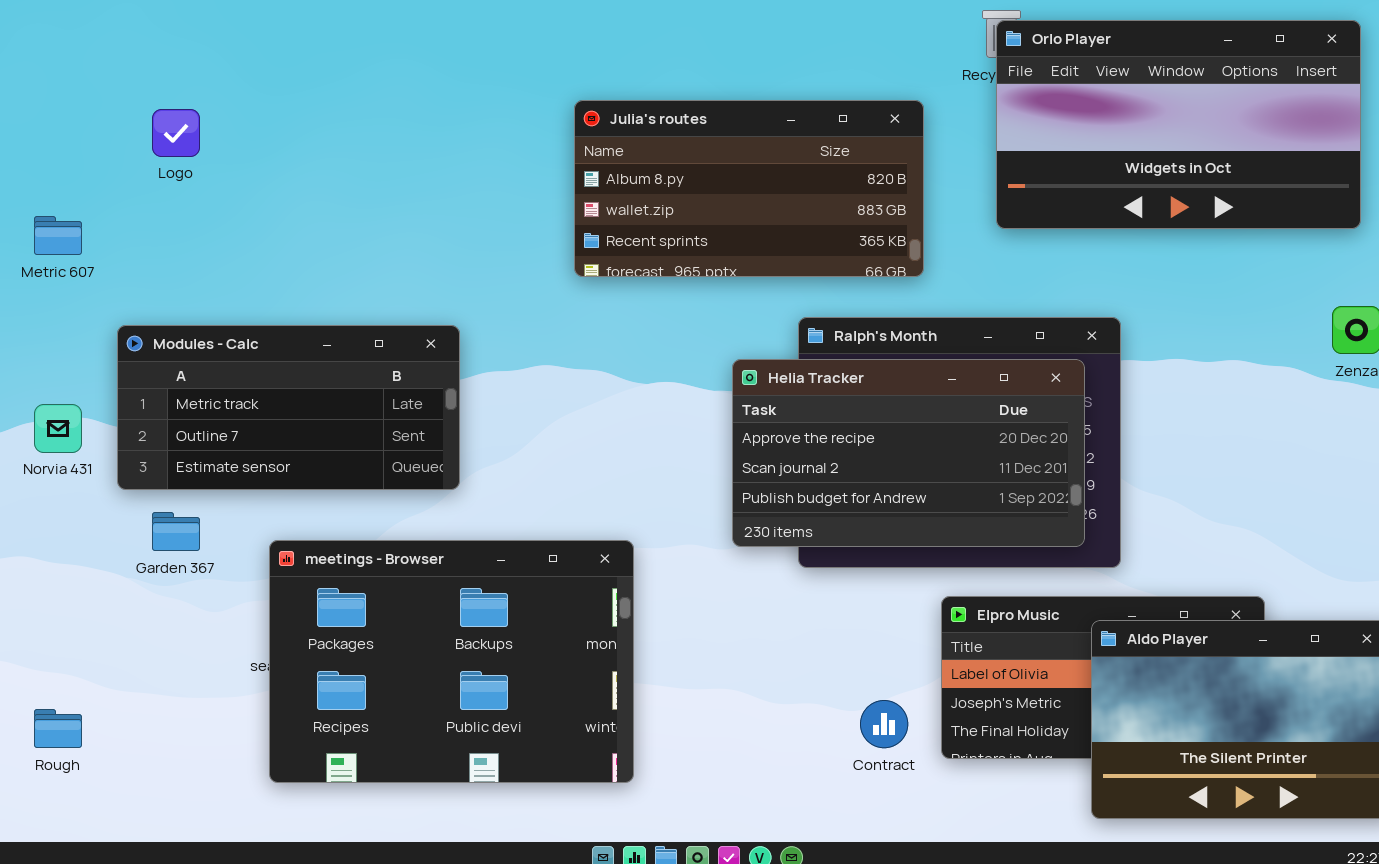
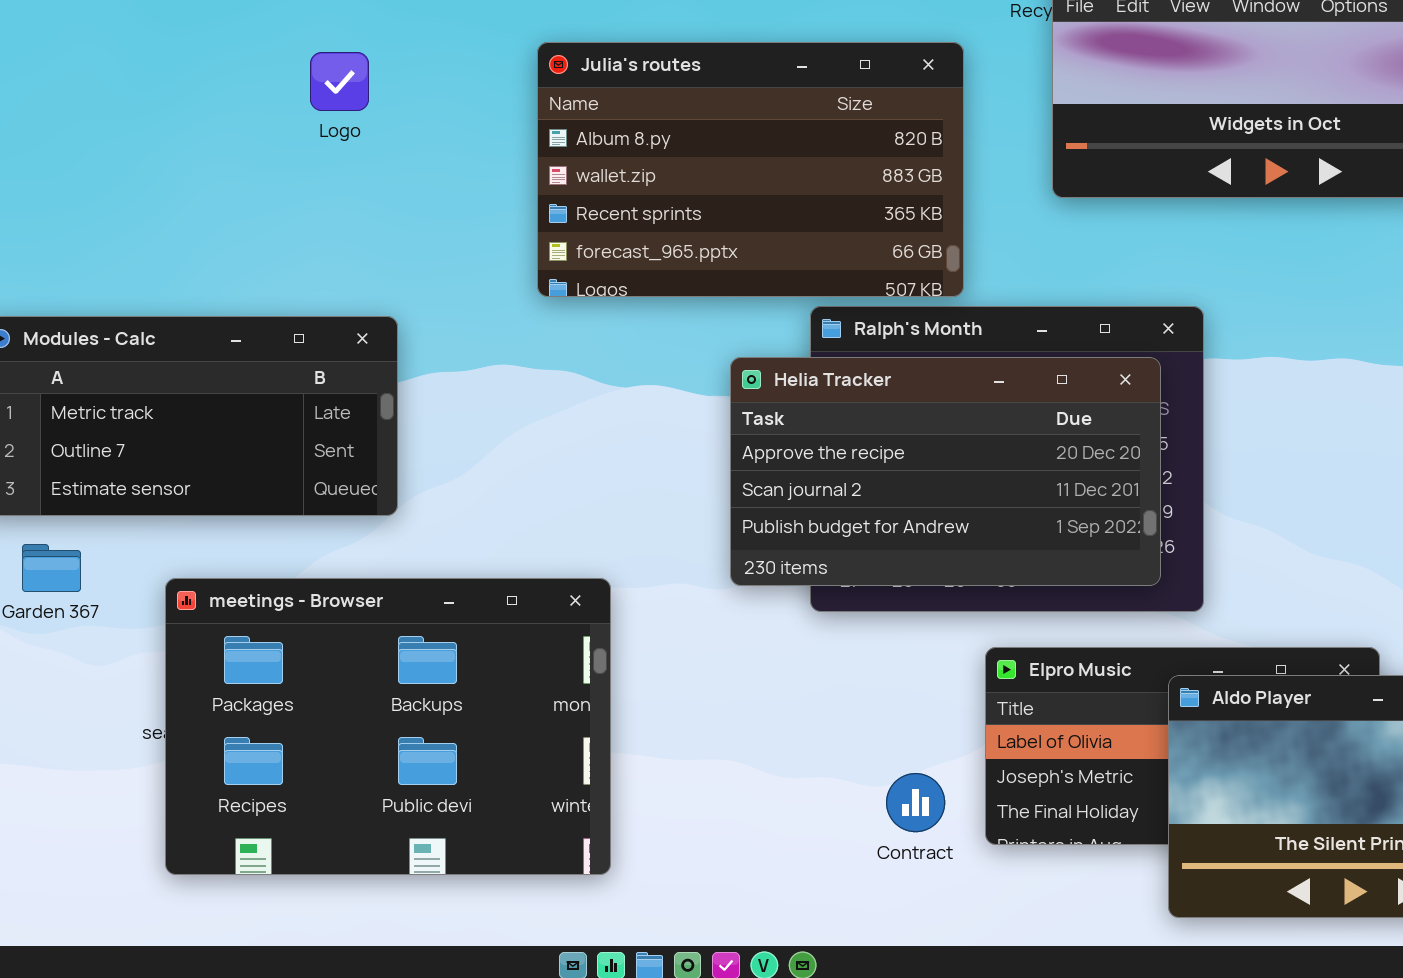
Julia's routes: [574,100,924,277] -> [537,42,964,297], resized
Logo: [152,109,200,157] -> [310,52,369,111], moved

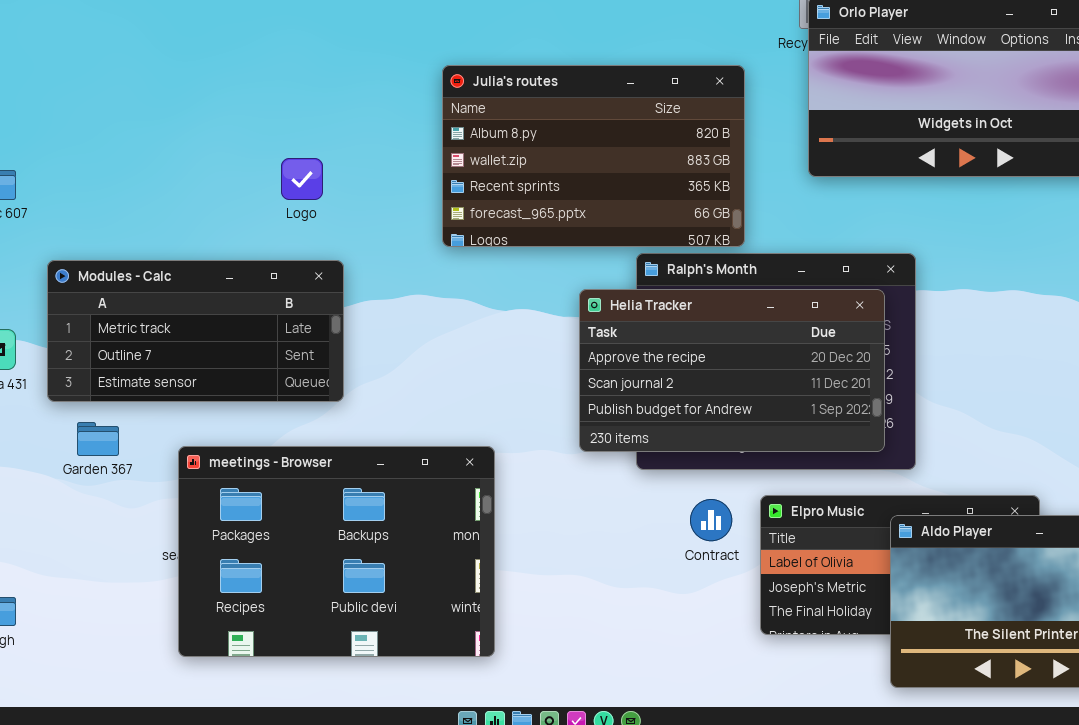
Logo: [310,52,369,111] -> [281,158,323,200], moved
Contract: [886,773,945,832] -> [690,499,732,541], moved

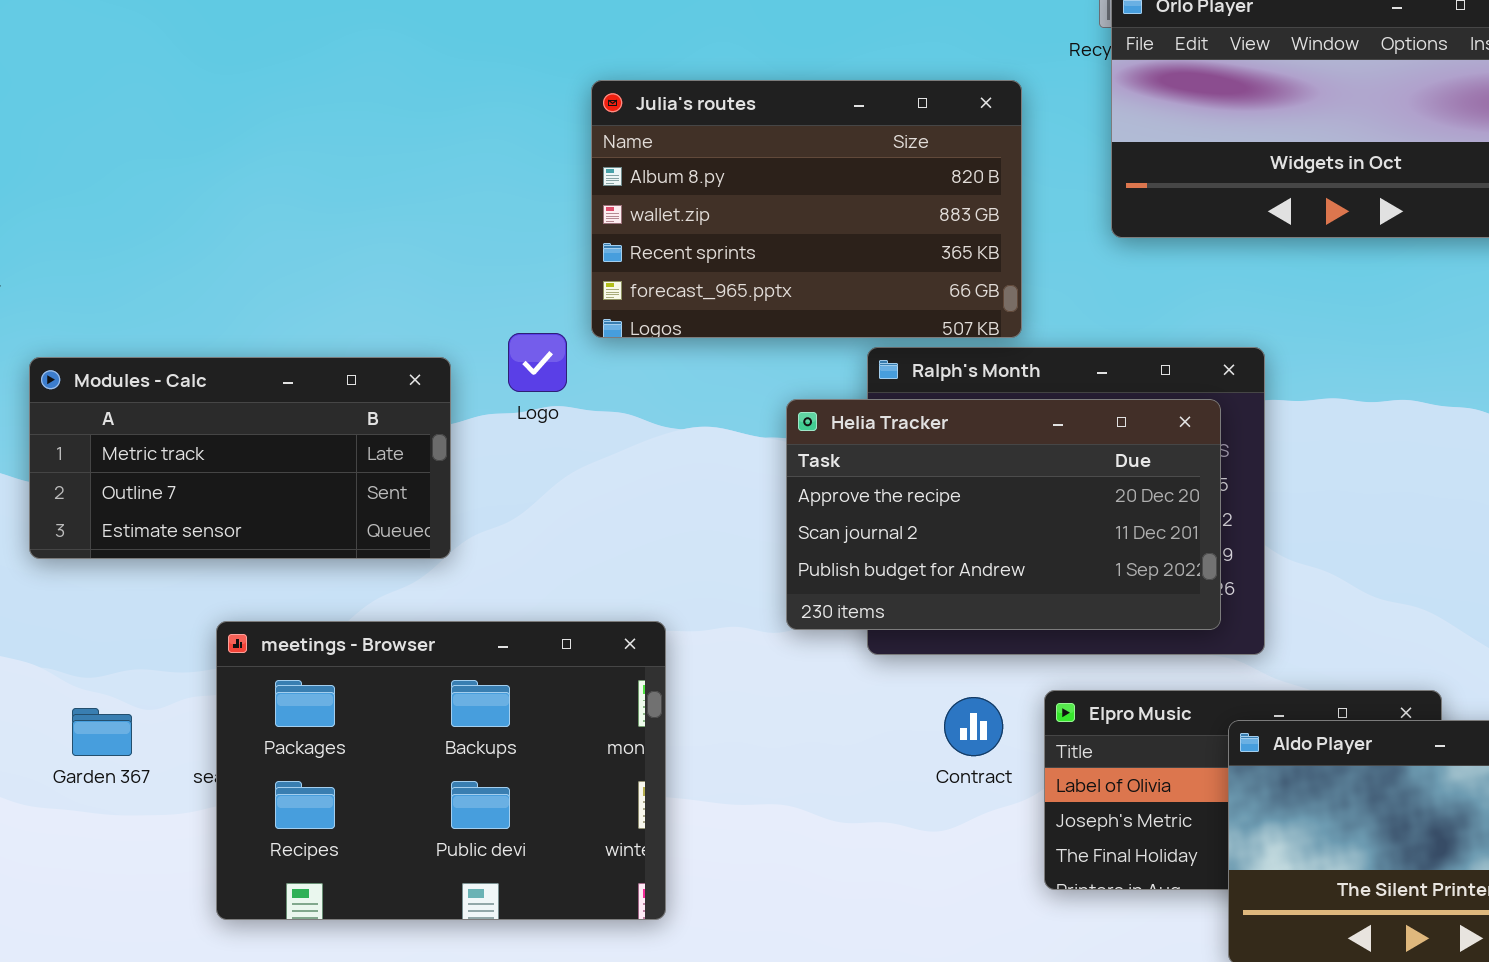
Logo: [281,158,323,200] -> [508,333,567,392], moved
Garden 367: [77,422,119,456] -> [72,708,132,756], moved

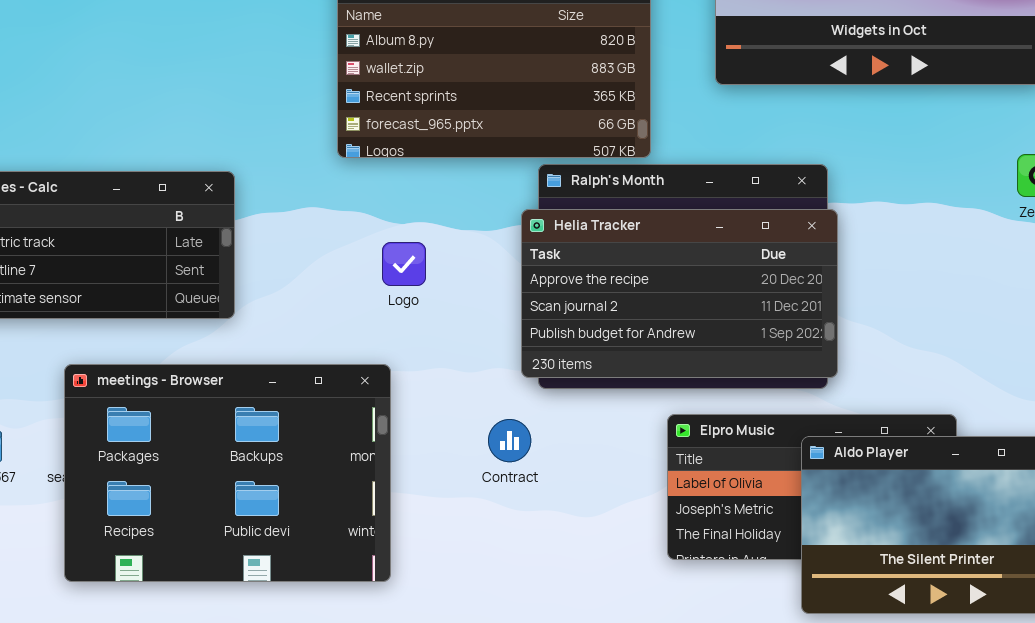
Logo: [508,333,567,392] -> [382,242,426,286], moved
Helia Tracker: [786,399,1221,630] -> [521,209,838,378], moved
Contract: [944,697,1003,756] -> [488,419,531,462], moved

